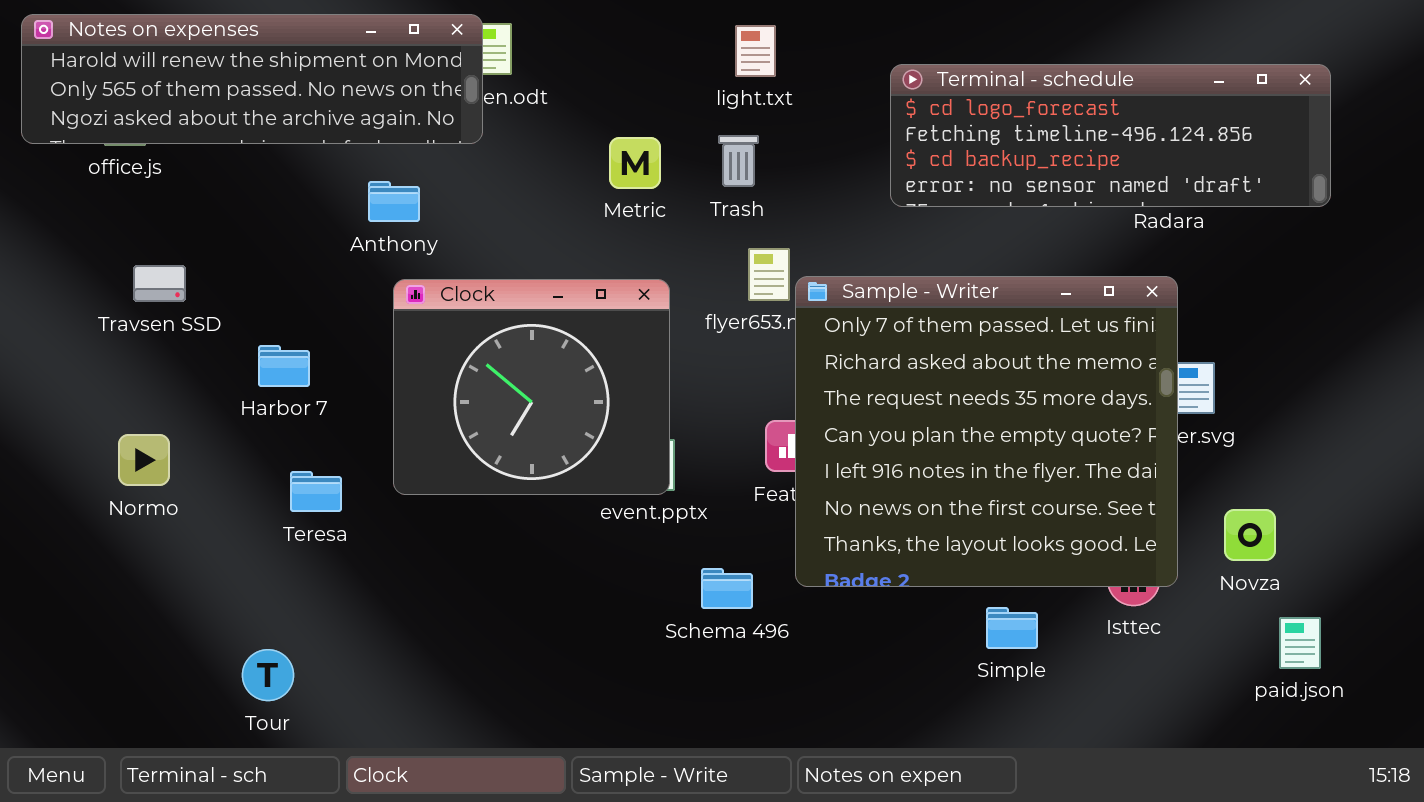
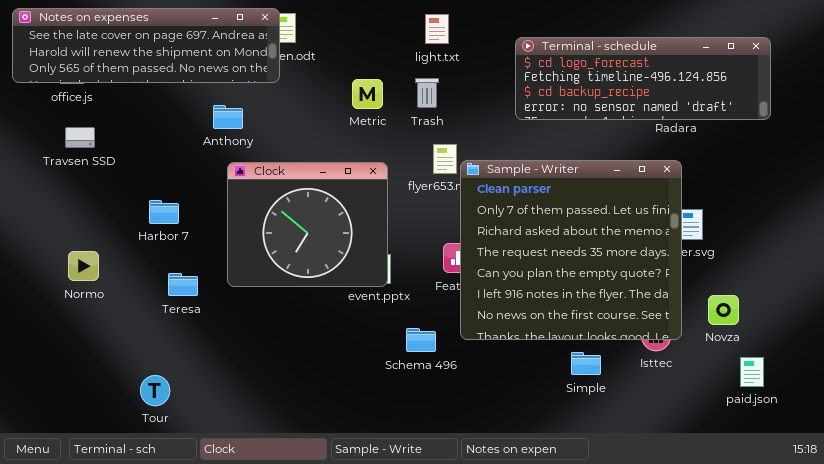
Notes on expenses: [21,14,483,144] -> [12,8,280,83], scrolled up 1 row
Travsen SSD: [133,265,186,302] -> [65,127,95,148], moved
Sample - Writer: [795,276,1178,587] -> [460,160,682,340], scrolled up 1 row

